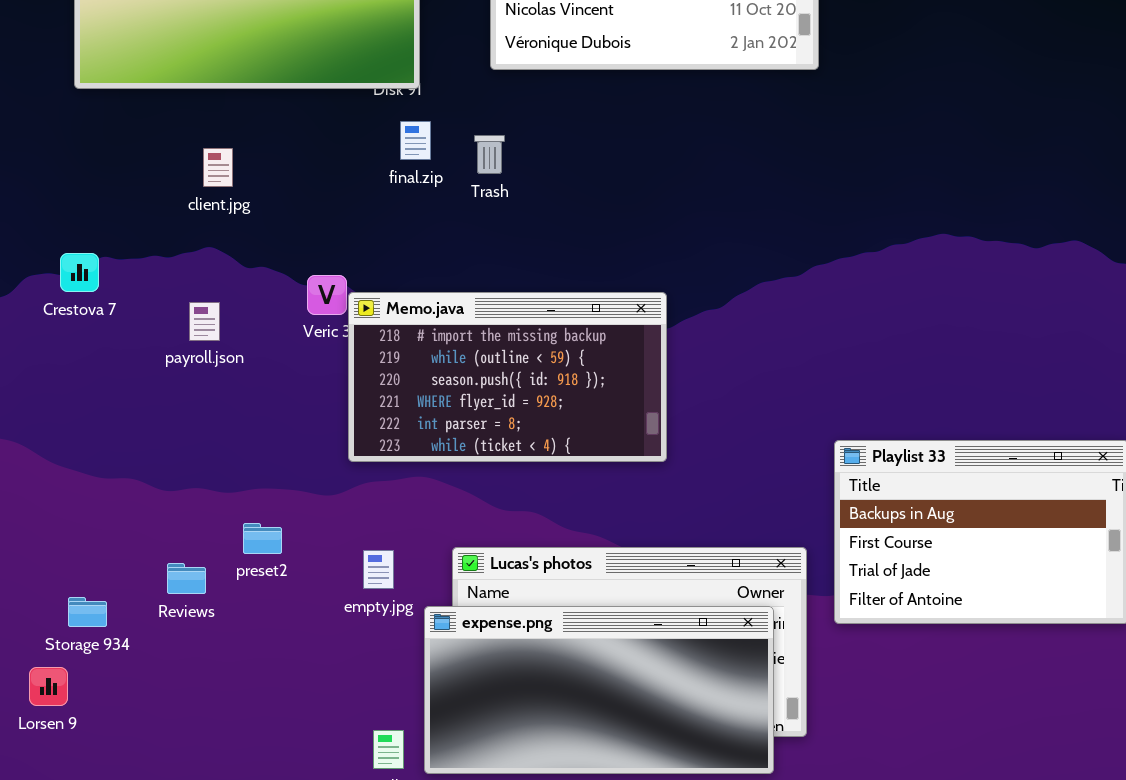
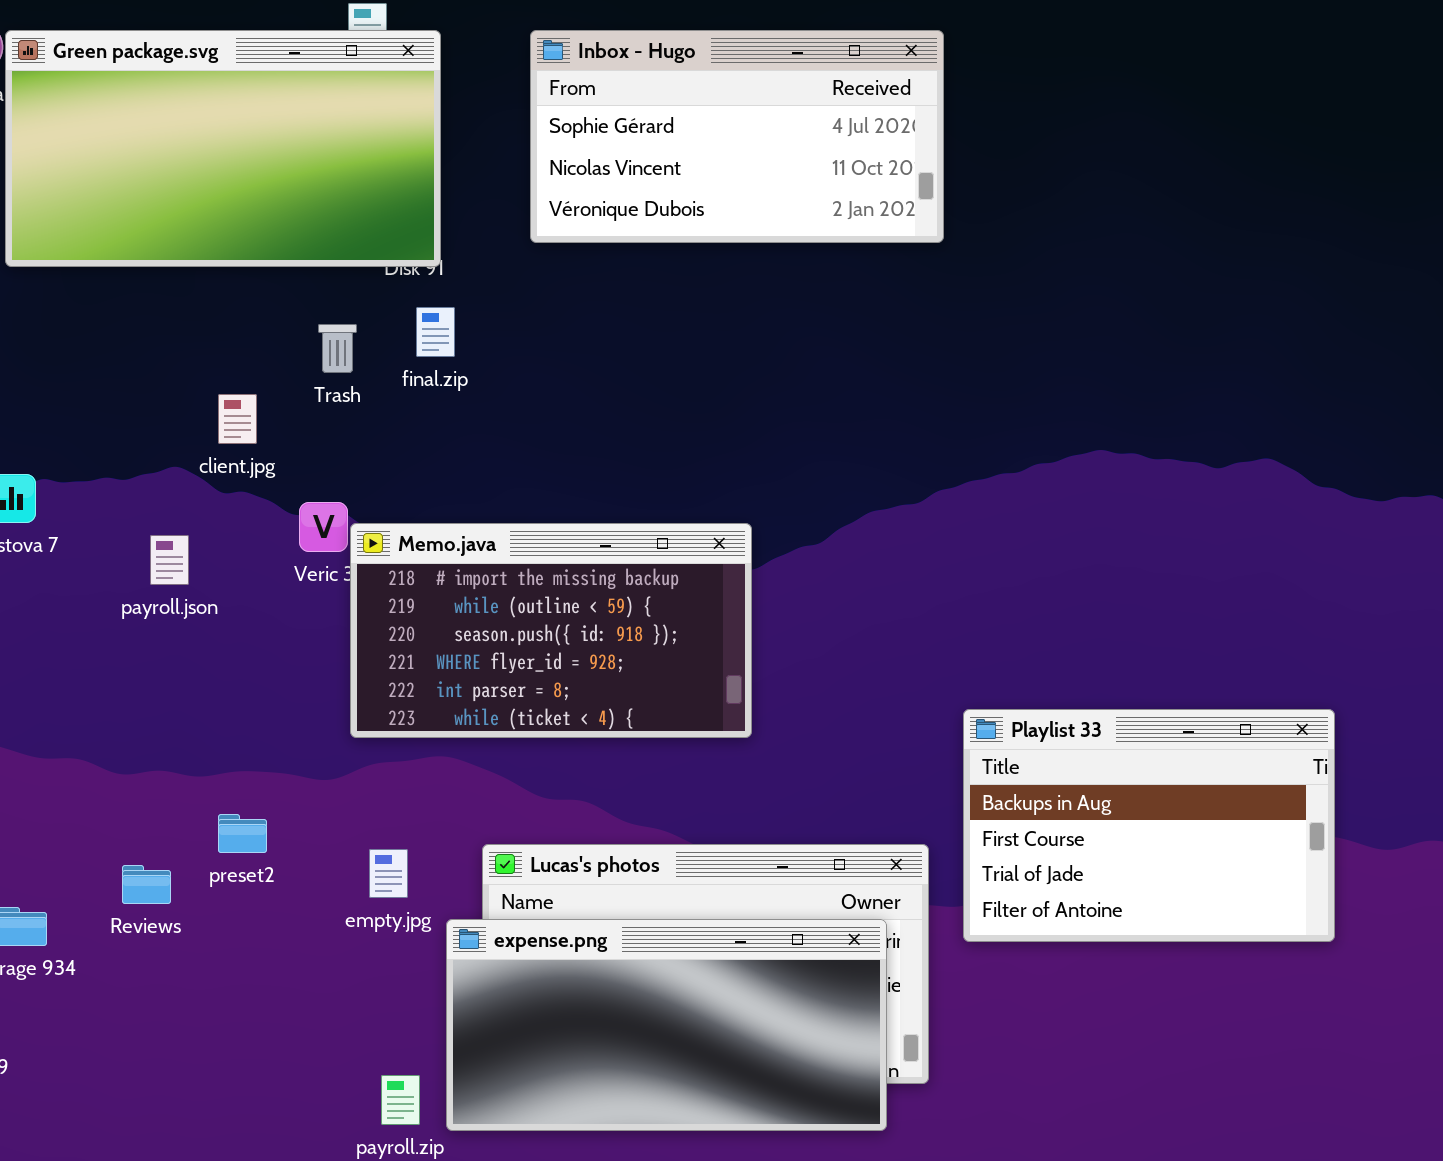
Trash: [474,135,505,174] -> [318,324,357,373], moved
client.jpg: [203,148,233,187] -> [218,394,257,444], moved

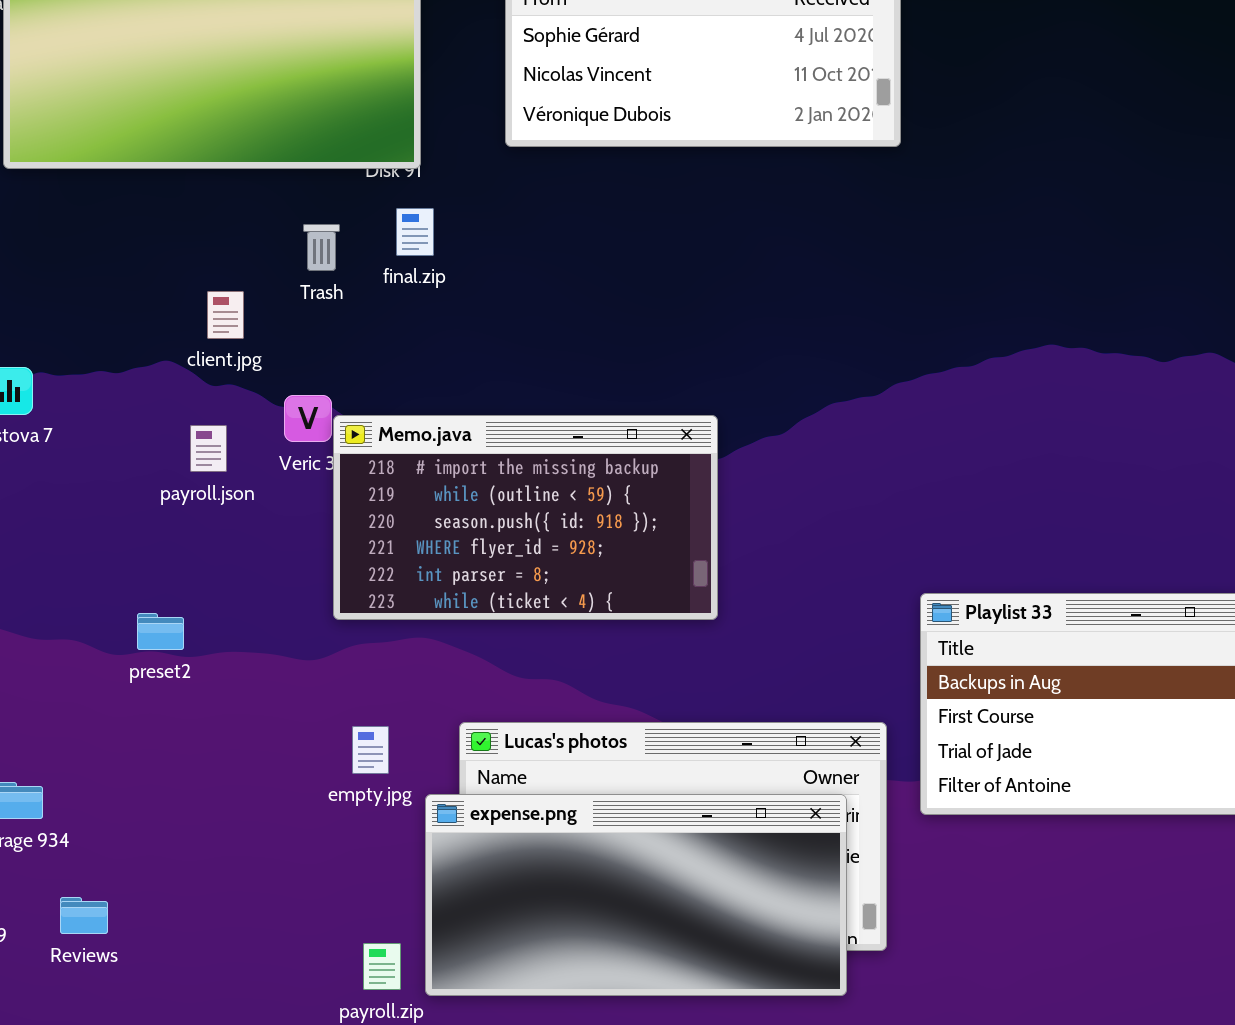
payroll.json: [150,535,189,585] -> [190,425,227,472], moved
preset2: [218,814,267,853] -> [137,613,184,650], moved
Reviews: [122,865,171,904] -> [60,897,108,934], moved

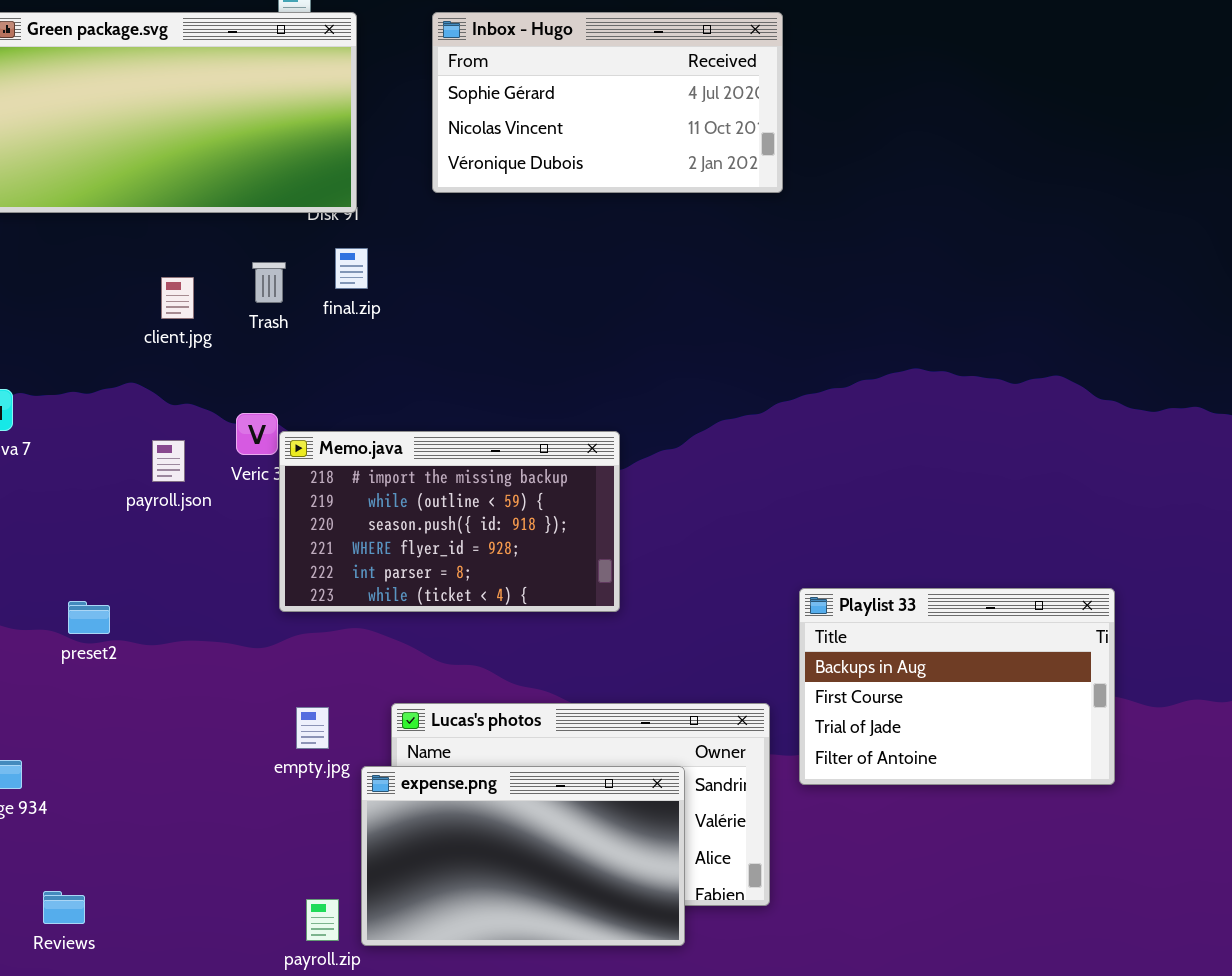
client.jpg: [207,291,244,339] -> [161,277,194,319], moved
preset2: [137,613,184,650] -> [68,601,110,634], moved
expense.png: [425,794,847,996] -> [361,766,685,946], resized
Reviews: [60,897,108,934] -> [43,891,85,924], moved

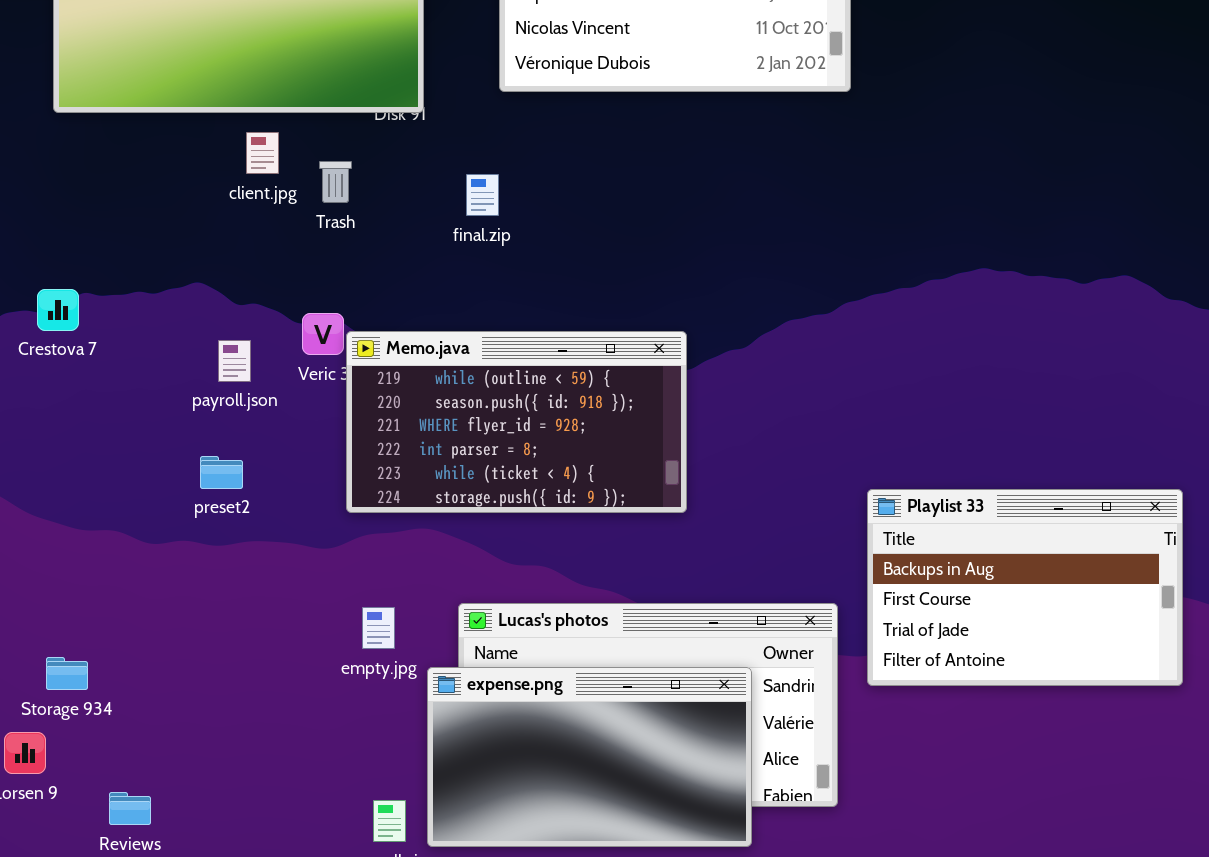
final.zip: [335,248,368,289] -> [466,174,499,216], moved
client.jpg: [161,277,194,319] -> [246,132,279,174], moved
Memo.java: [279,431,620,612] -> [346,331,687,513], scrolled down 1 row
preset2: [68,601,110,634] -> [200,456,243,489], moved

